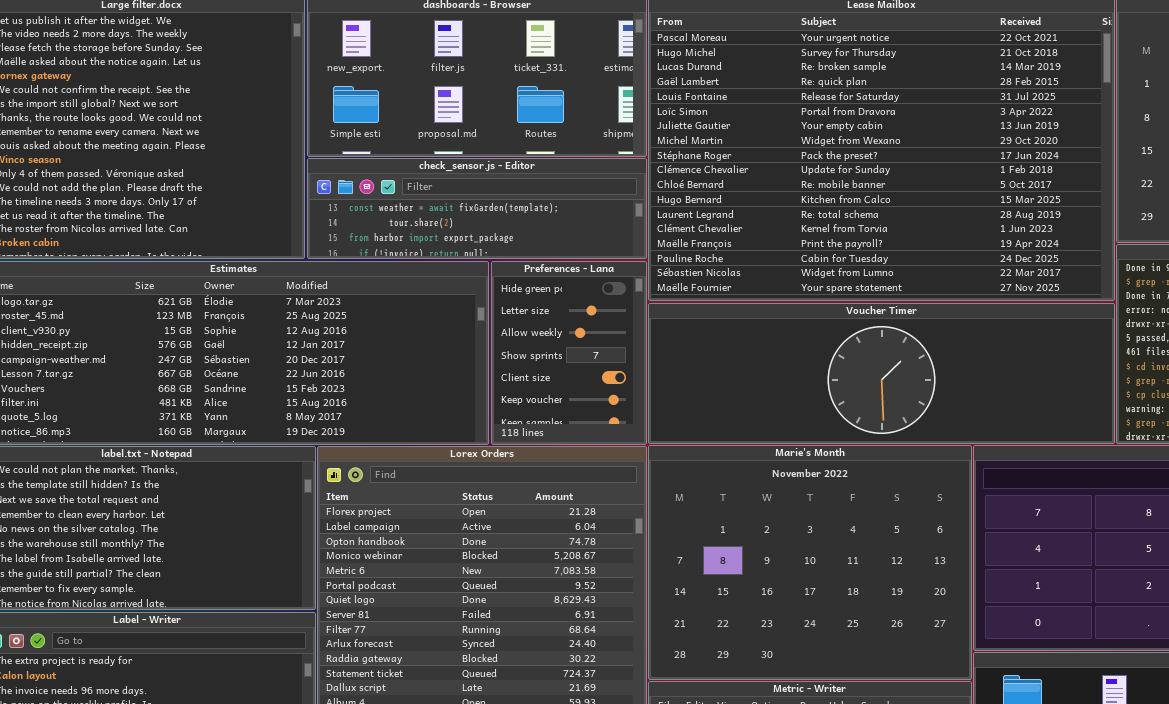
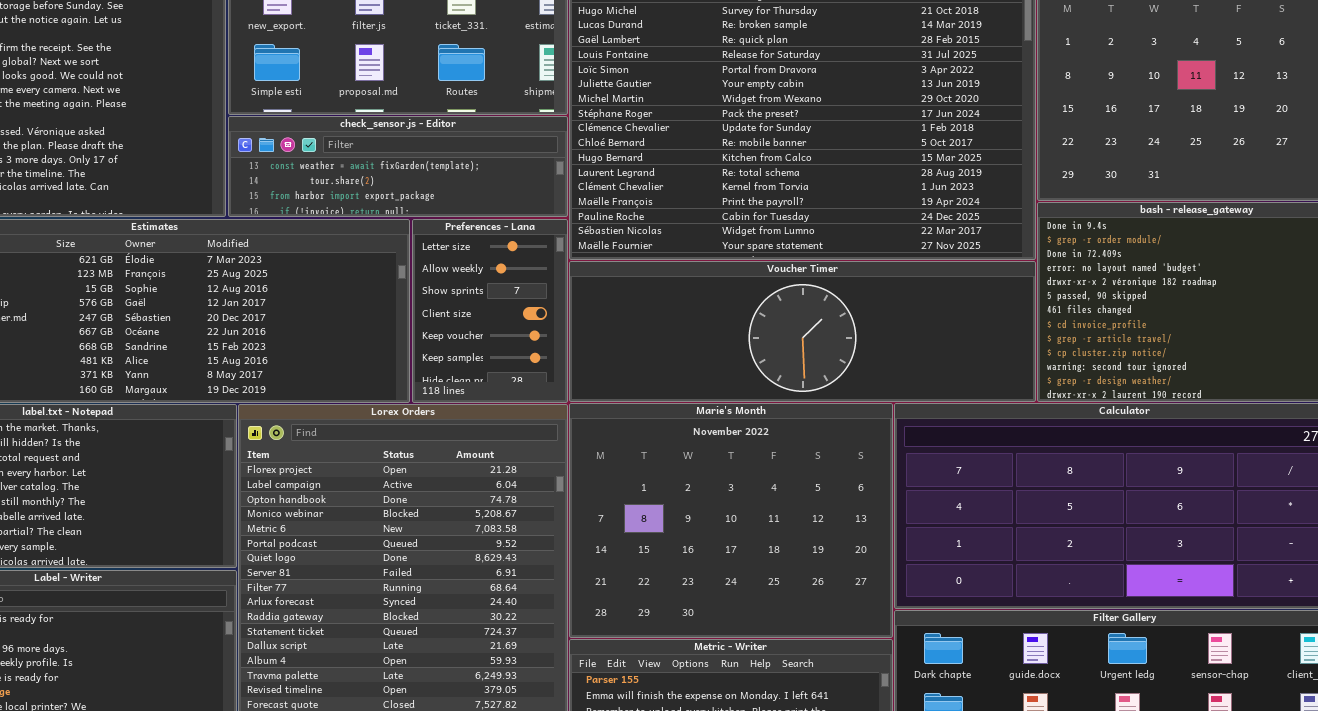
Preferences - Lana: [491,261,647,445] -> [412,219,568,403], scrolled down 1 row

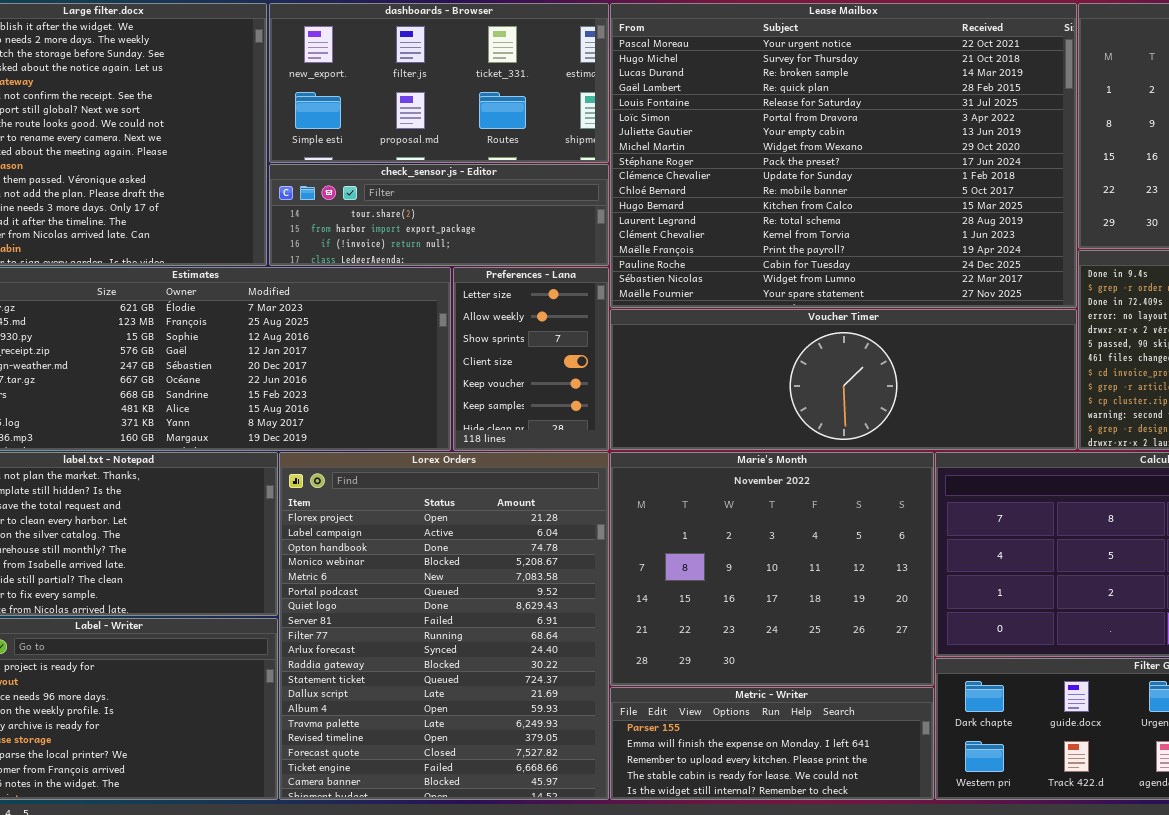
check_sensor.js - Editor: [228,116,568,217] -> [269,164,609,266], scrolled down 1 row

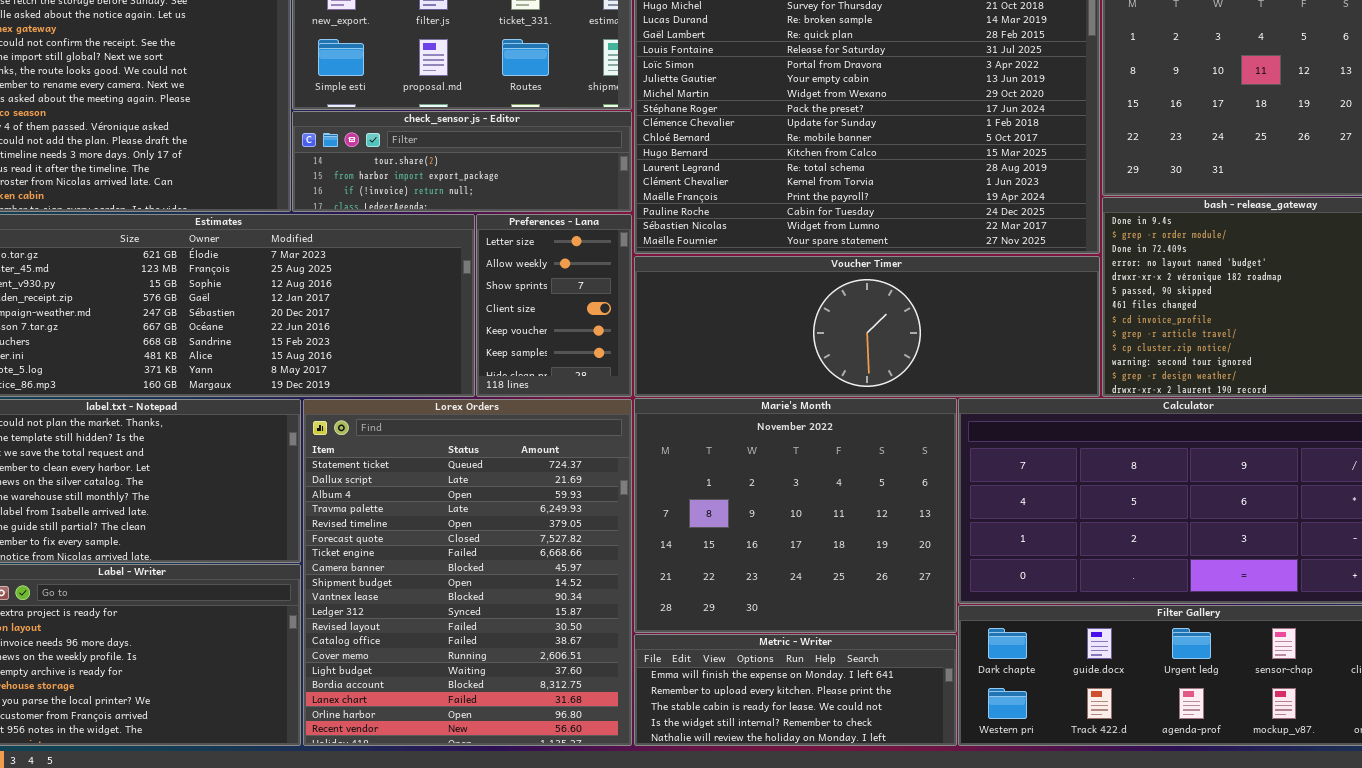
Lorex Orders: [279,452,609,800] -> [303,399,632,746], scrolled down 11 rows
Metric - Writer: [610,687,934,800] -> [634,634,957,746], scrolled down 1 row

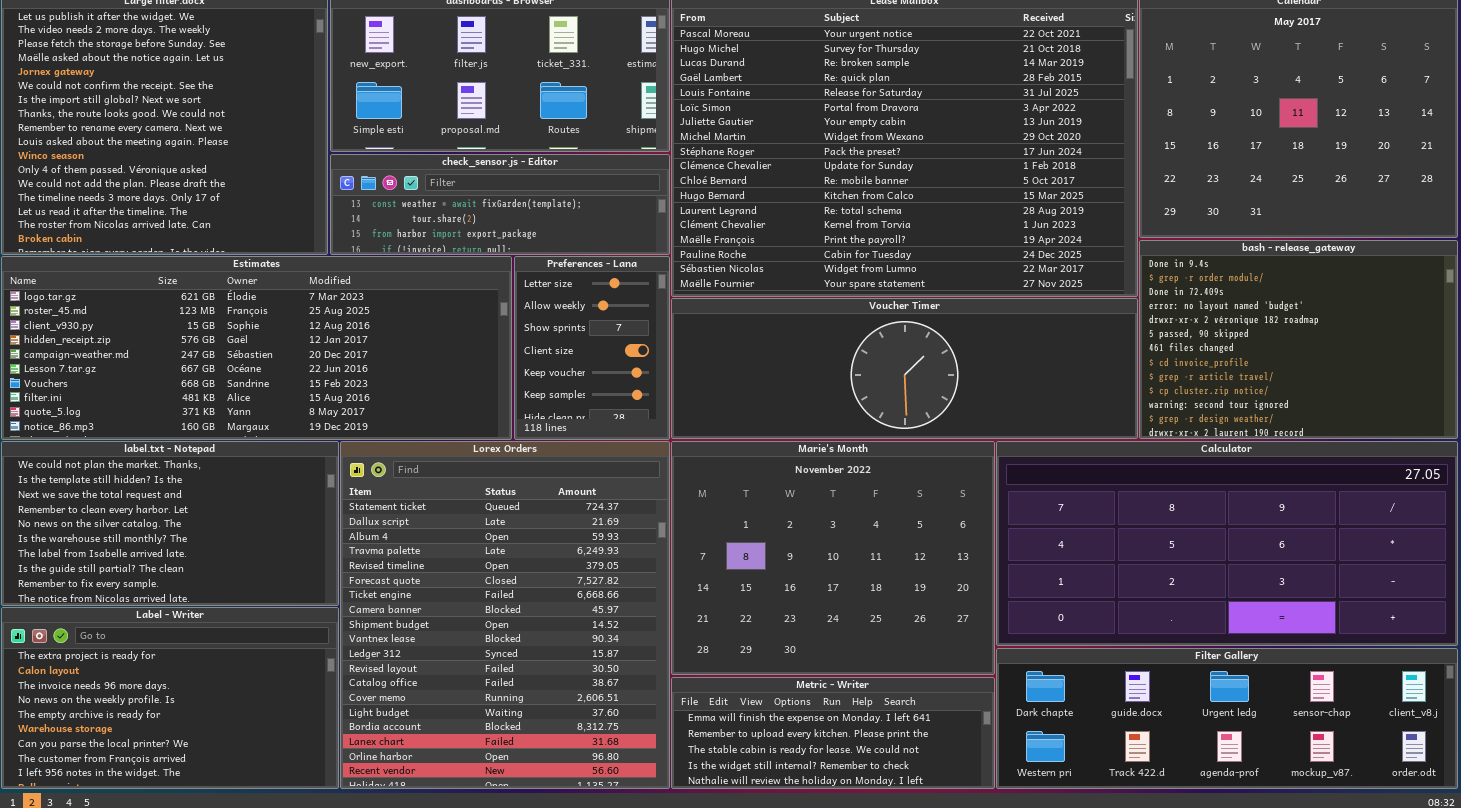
check_sensor.js - Editor: [292,111,632,212] -> [330,154,670,255], scrolled up 1 row

